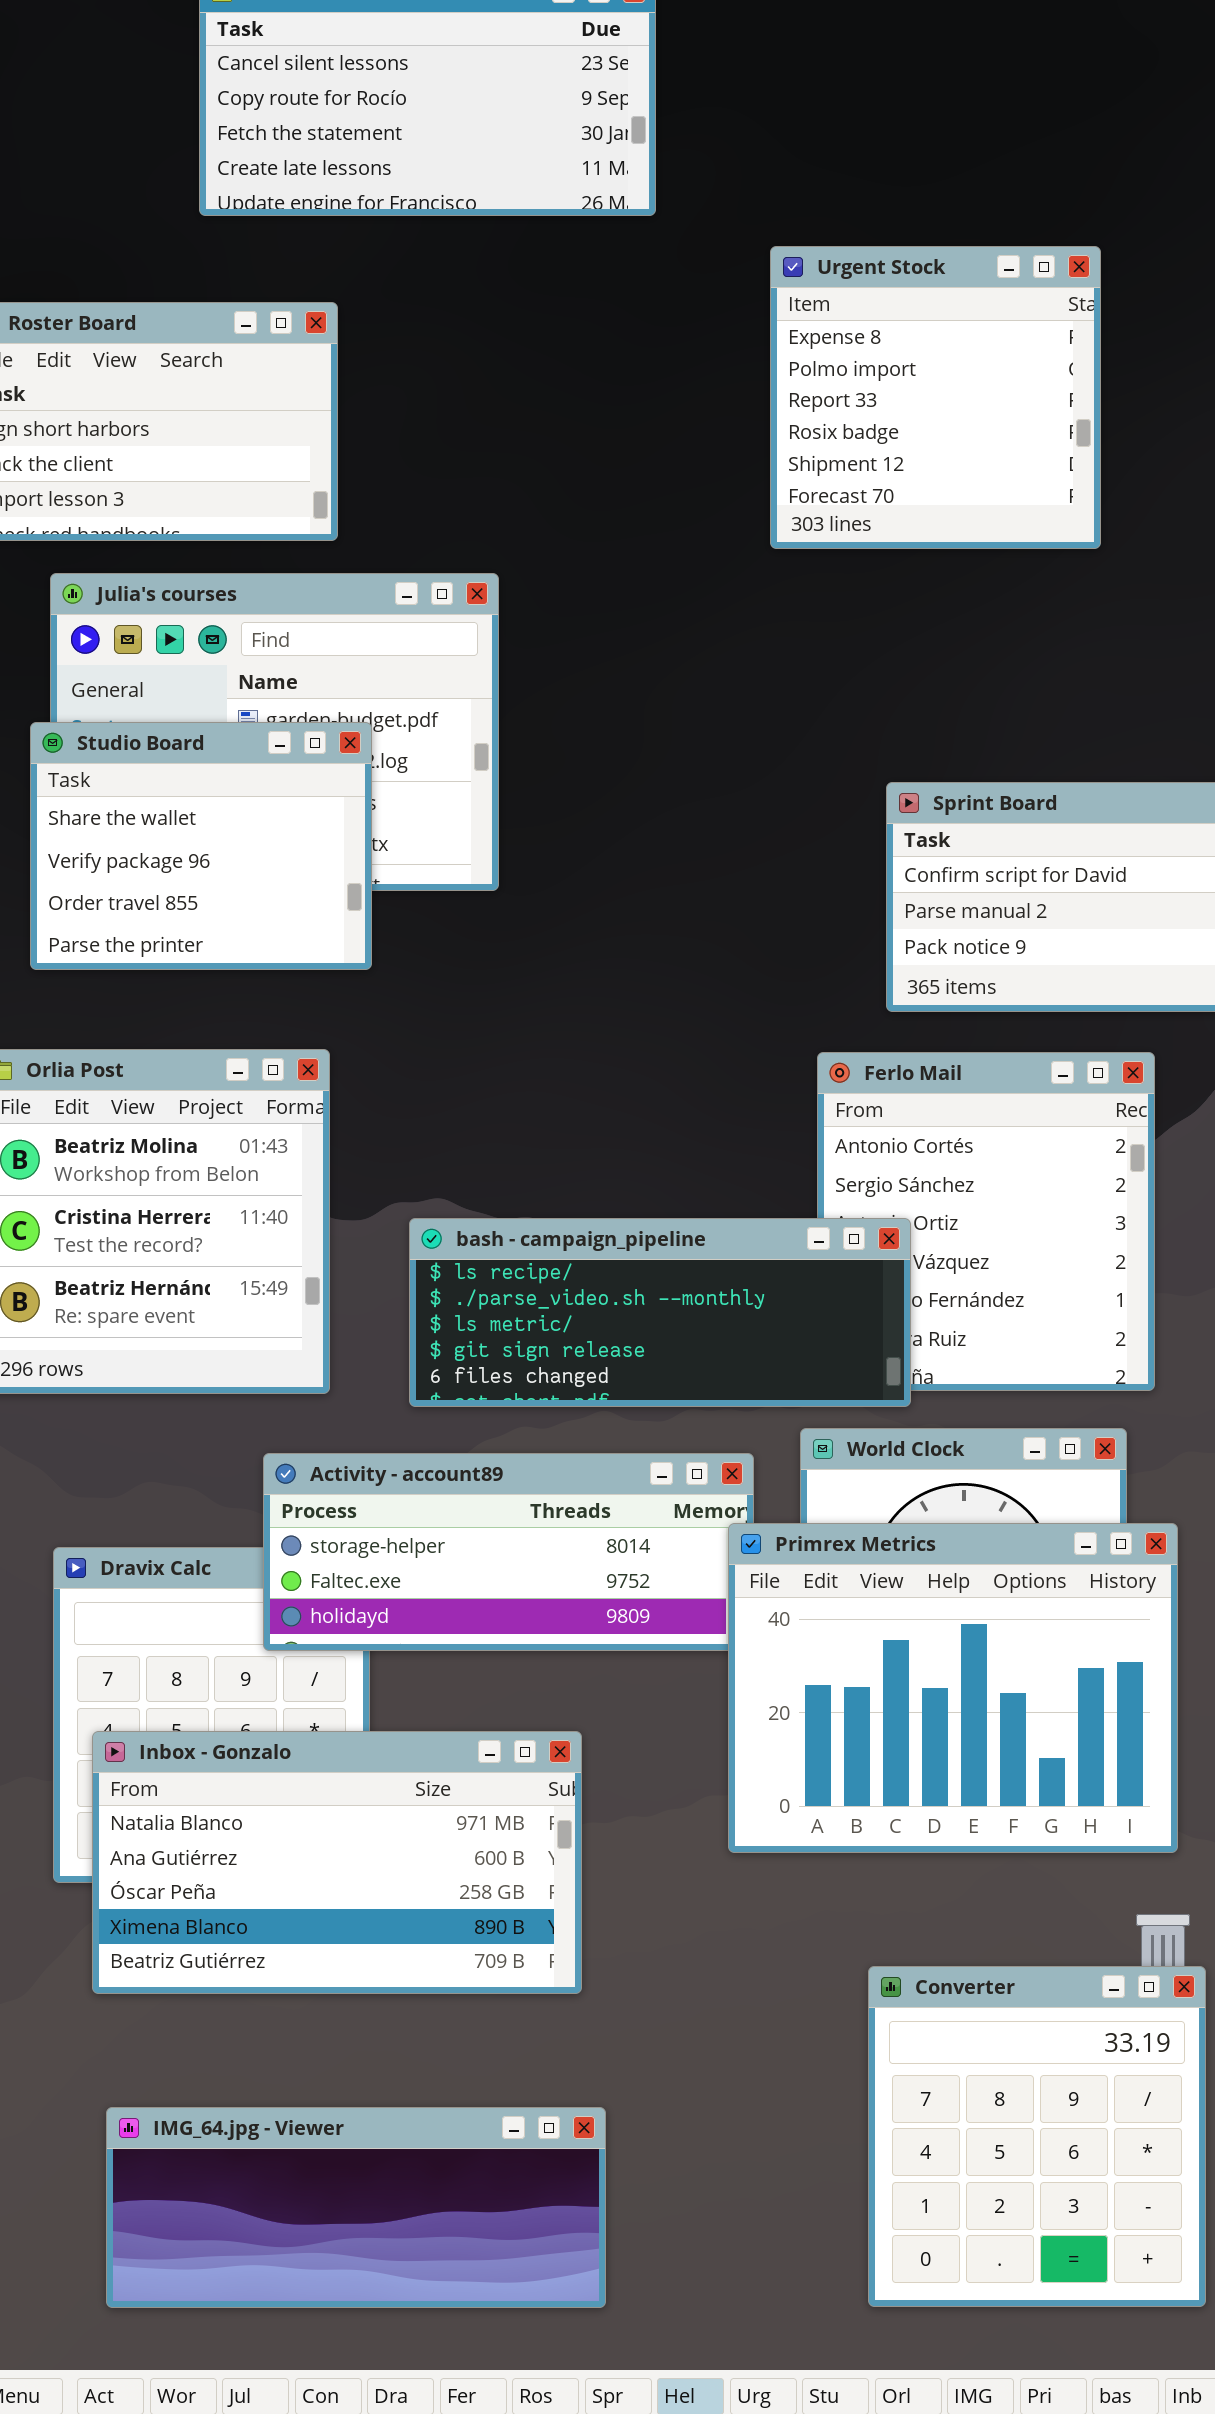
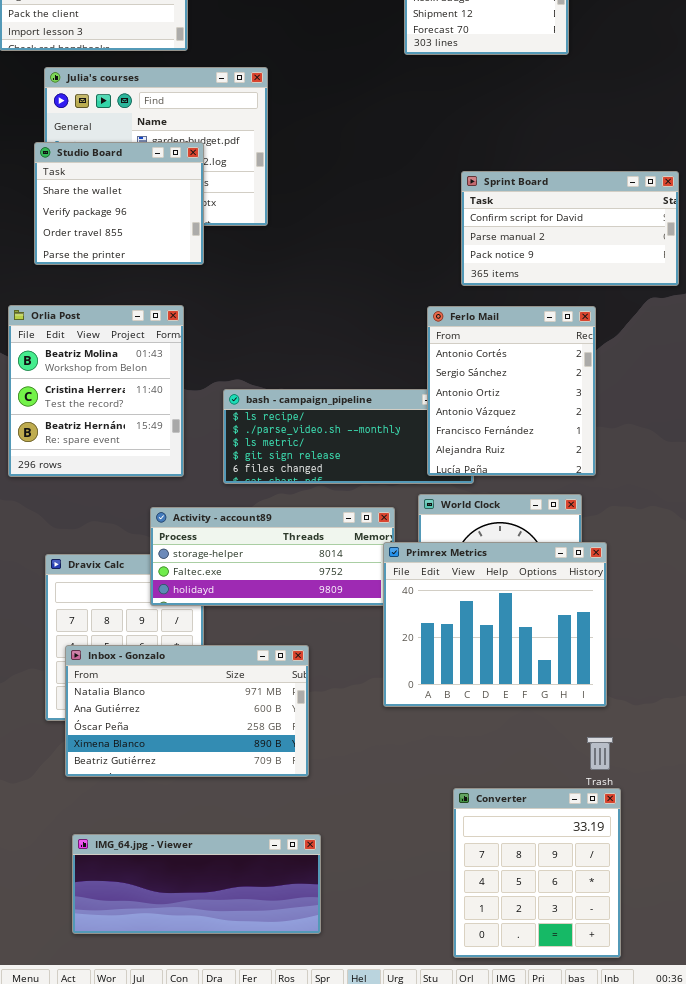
Ferlo Mail: [817,1052,1155,1391] -> [427,306,596,476], raised
Converter: [868,1966,1206,2307] -> [453,788,621,958], moved

